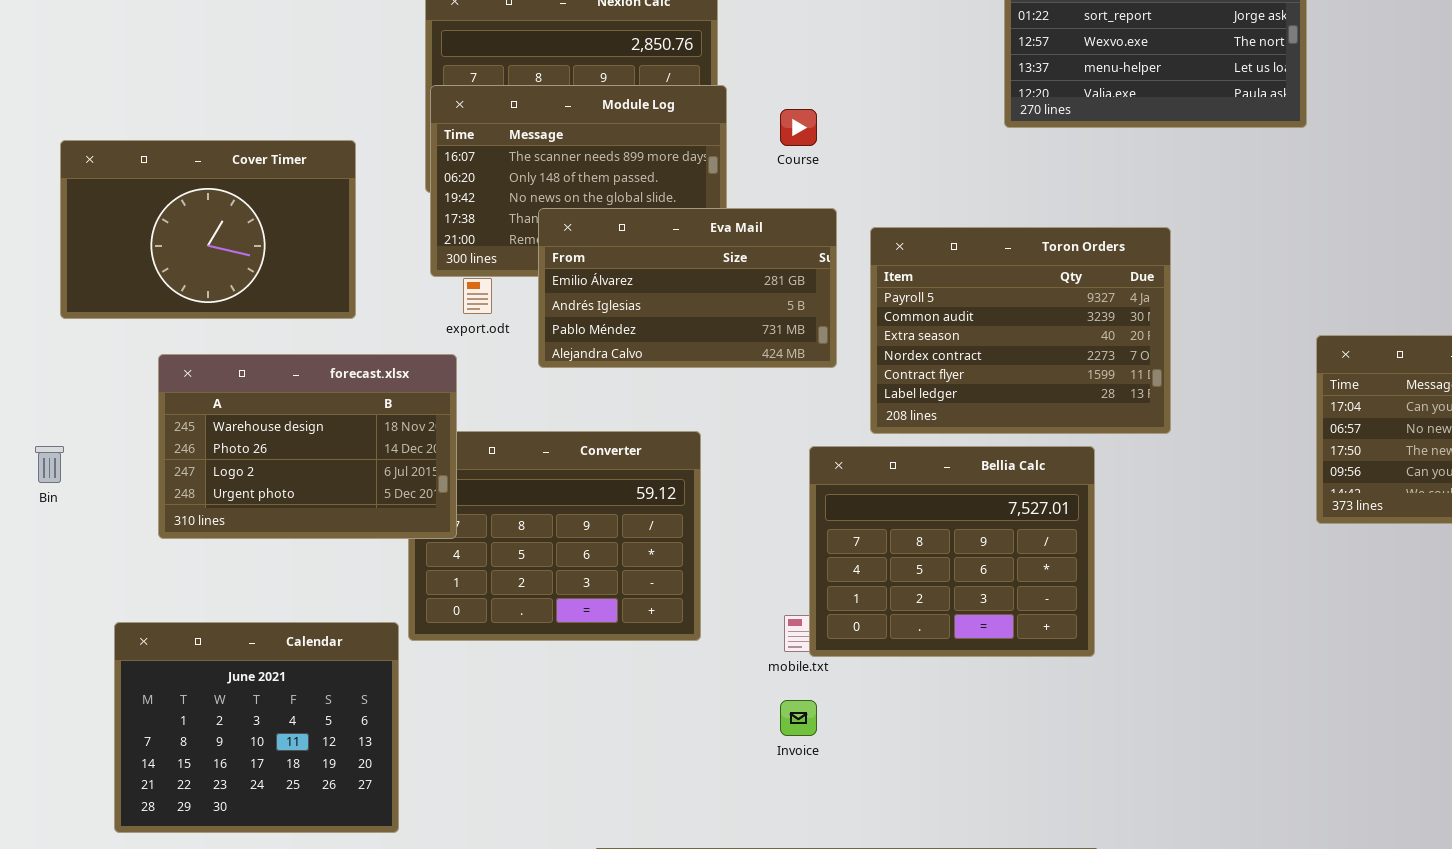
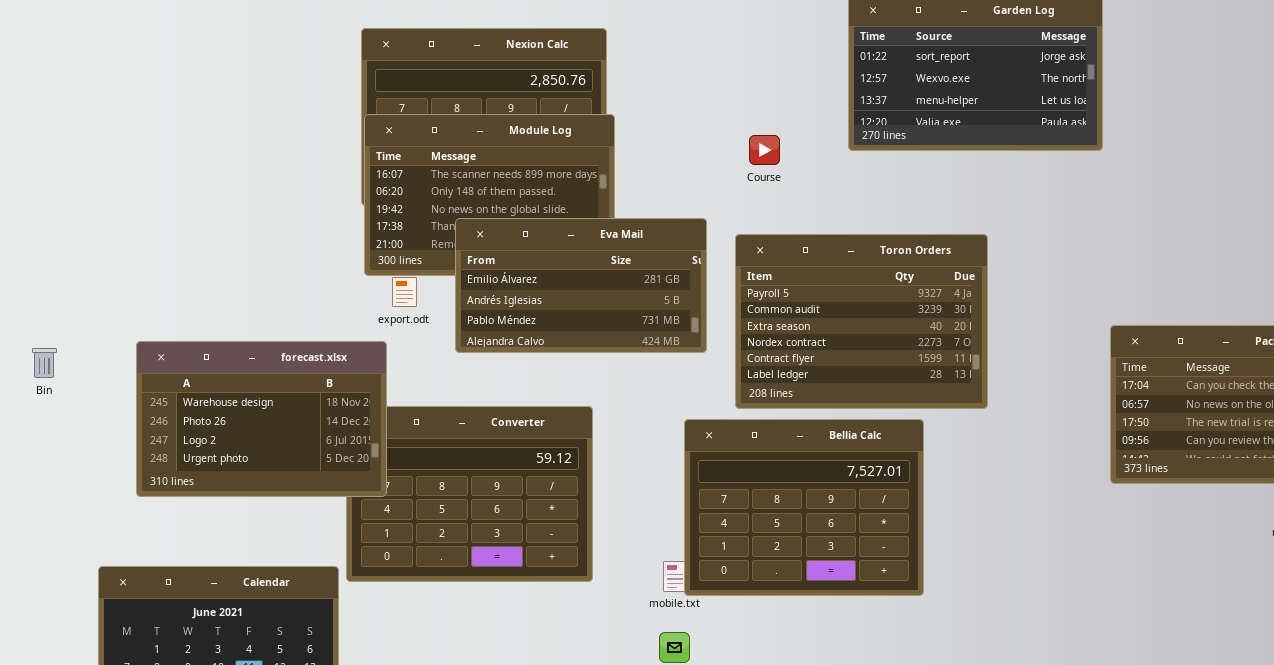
Course: [780,109,817,146] -> [749,135,780,165], moved
Cover Timer: [60,140,356,319] -> none, closed
Bin: [35,446,64,483] -> [32,348,57,378], moved

